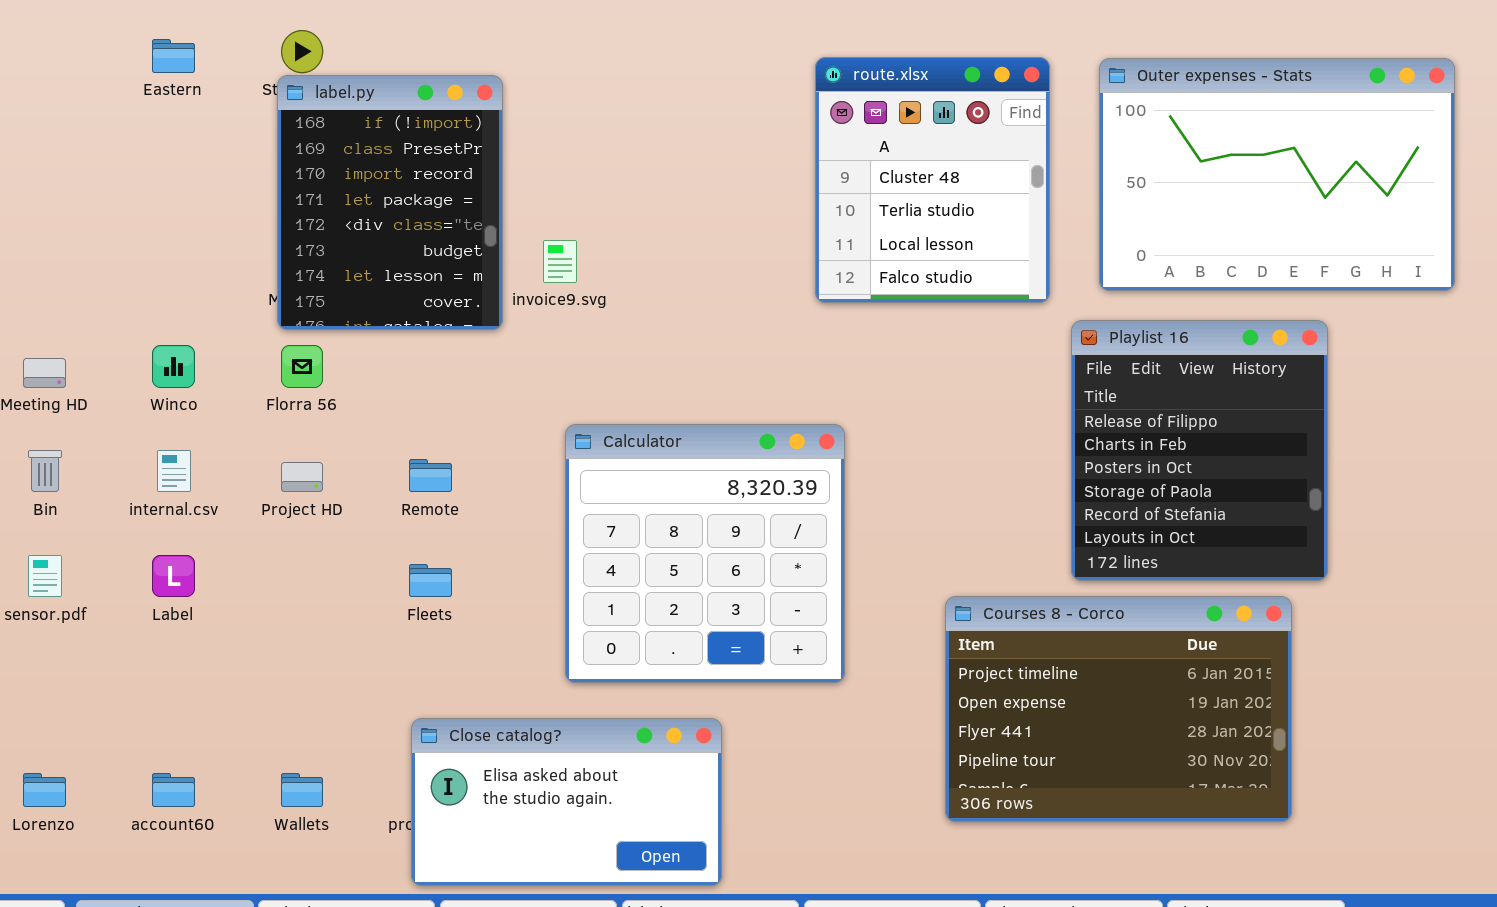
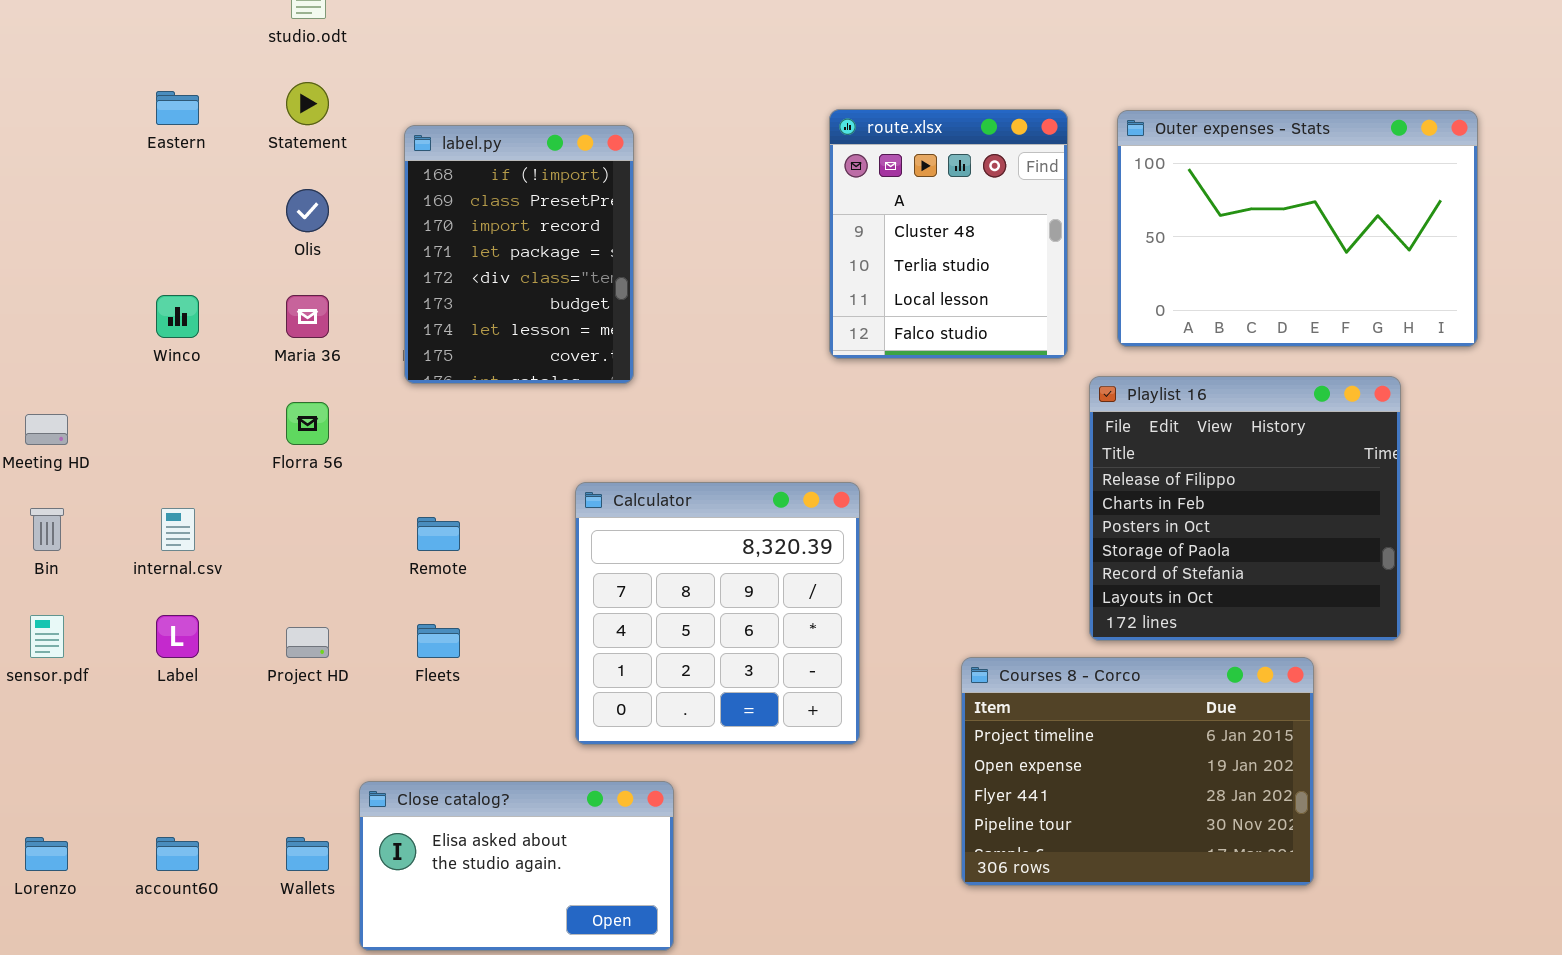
label.py: [277,75,503,330] -> [404,125,634,384], moved
Playlist 16: [1071,320,1328,581] -> [1089,376,1401,641], resized
Winco: [152,345,195,388] -> [156,295,199,338], moved
Project HD: [281,462,323,492] -> [286,627,329,658], moved
Close catalog?: [411,718,722,886] -> [359,781,674,951], moved

